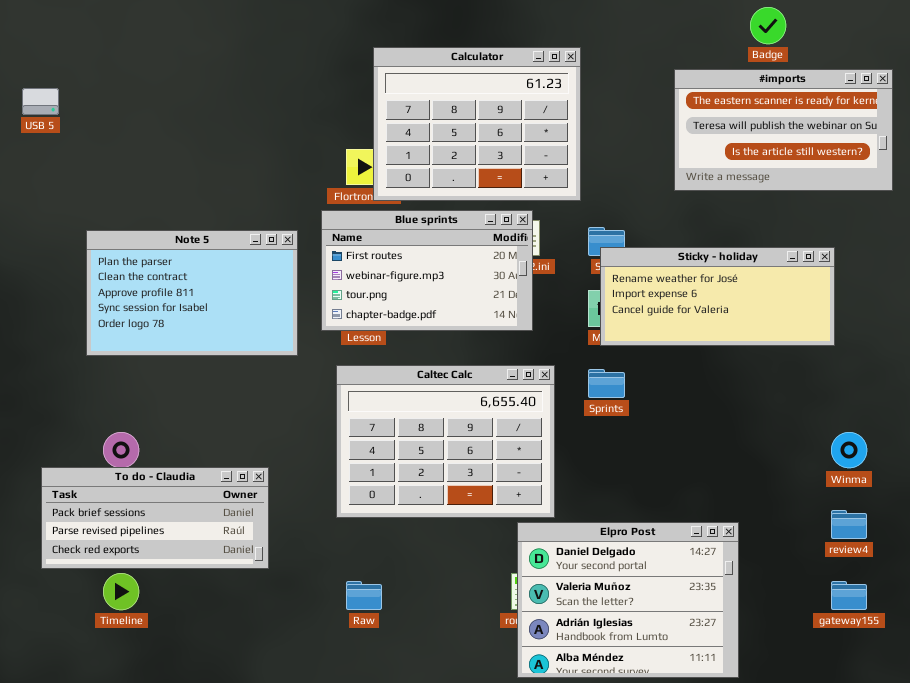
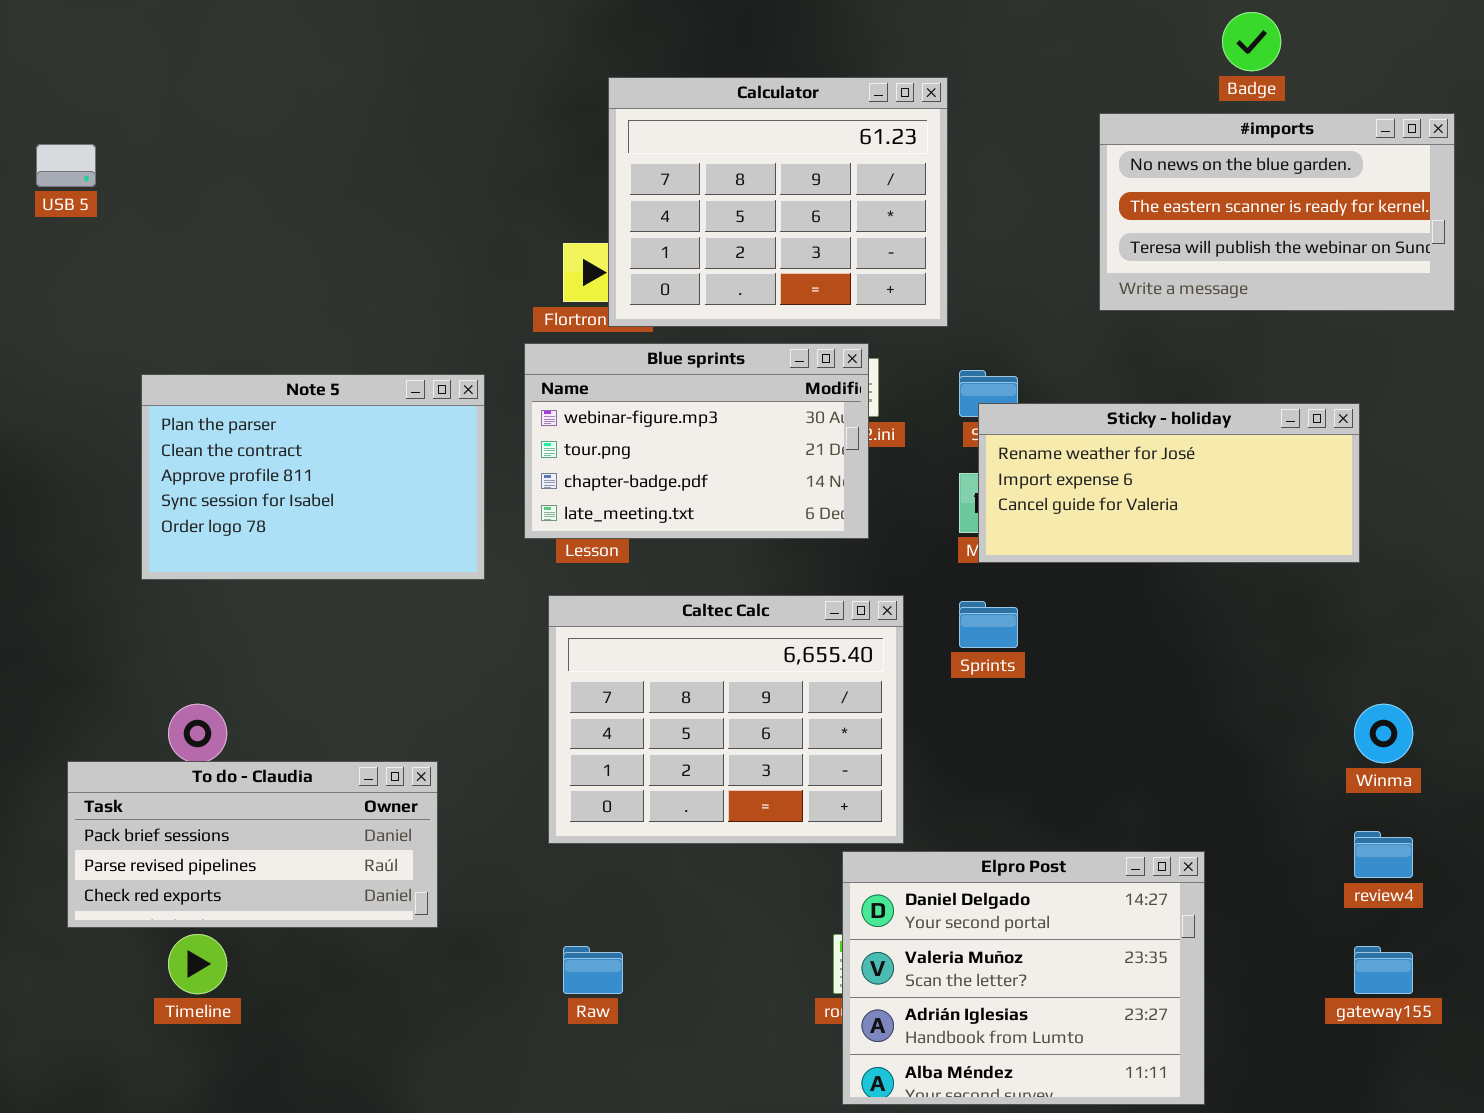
#imports: [674,69,893,191] -> [1099,113,1455,311], scrolled up 1 row
Blue sprints: [321,210,533,331] -> [524,343,869,539], scrolled down 1 row

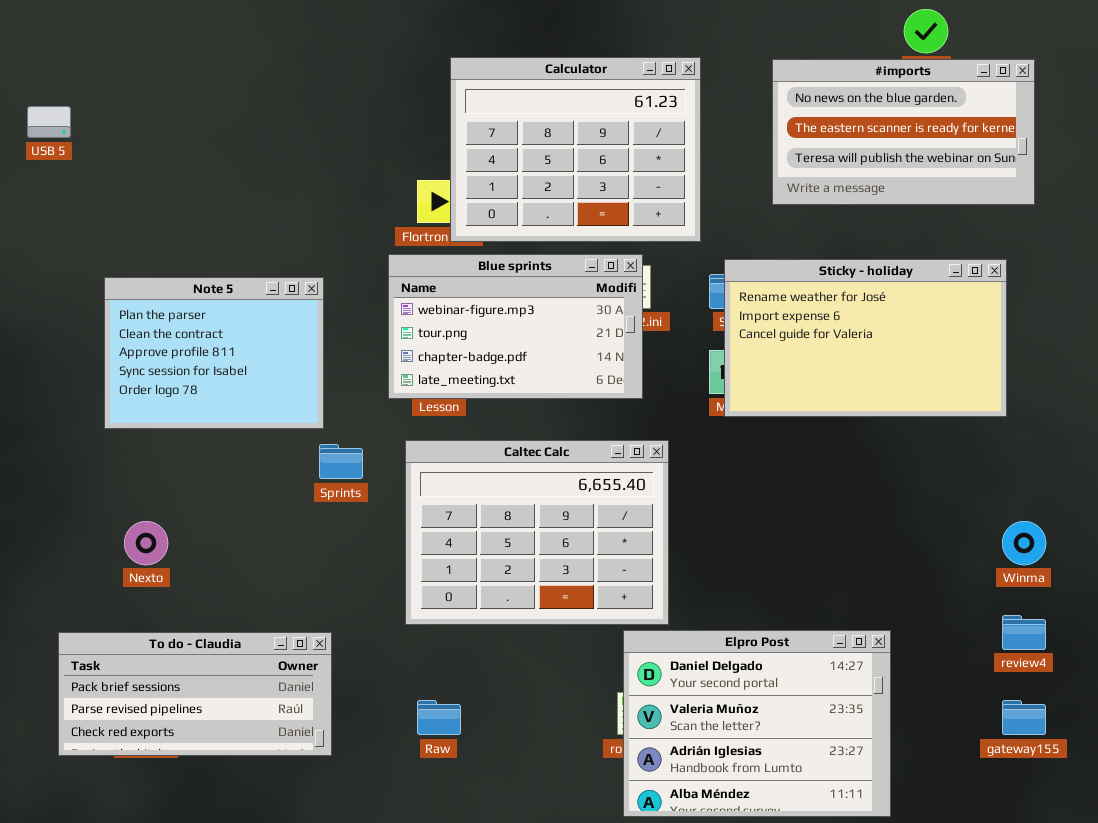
#imports: [1099,113,1455,311] -> [772,59,1035,205], moved
Note 5: [141,374,485,580] -> [104,277,324,429], resized
Sticky - holiday: [978,403,1360,563] -> [724,259,1007,417], resized
Sprints: [959,601,1018,648] -> [319,444,363,479], moved
To do - Claudia: [67,761,438,928] -> [58,632,332,756], moved

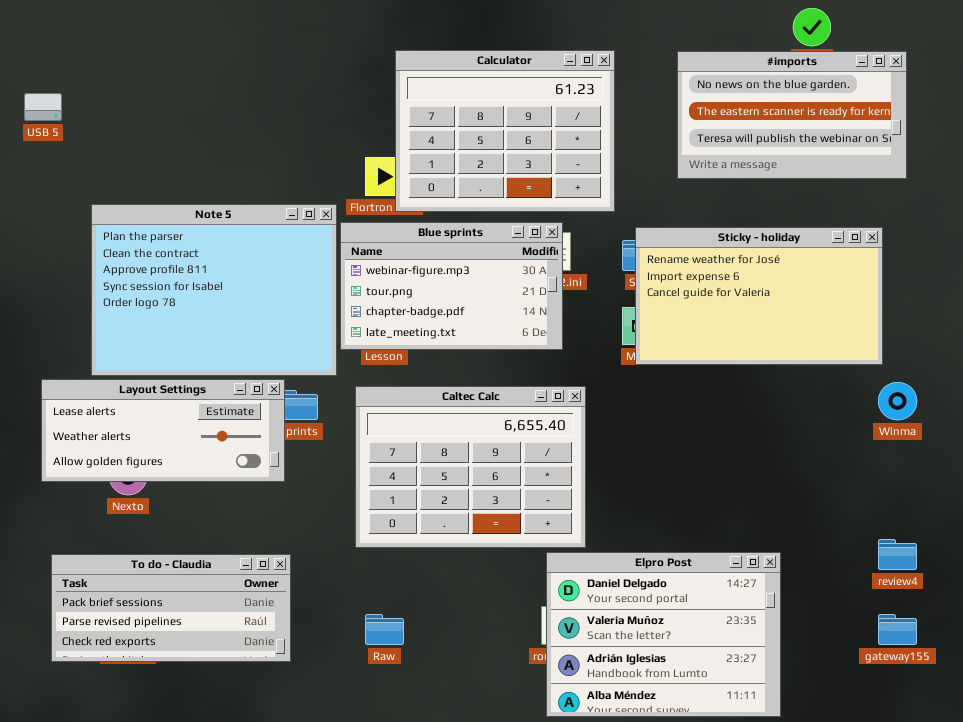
Note 5: [104,277,324,429] -> [91,204,337,376], resized
Layout Settings: none -> [41,379,285,482], opened
Winma: [1002,521,1046,565] -> [878,382,917,420], moved

